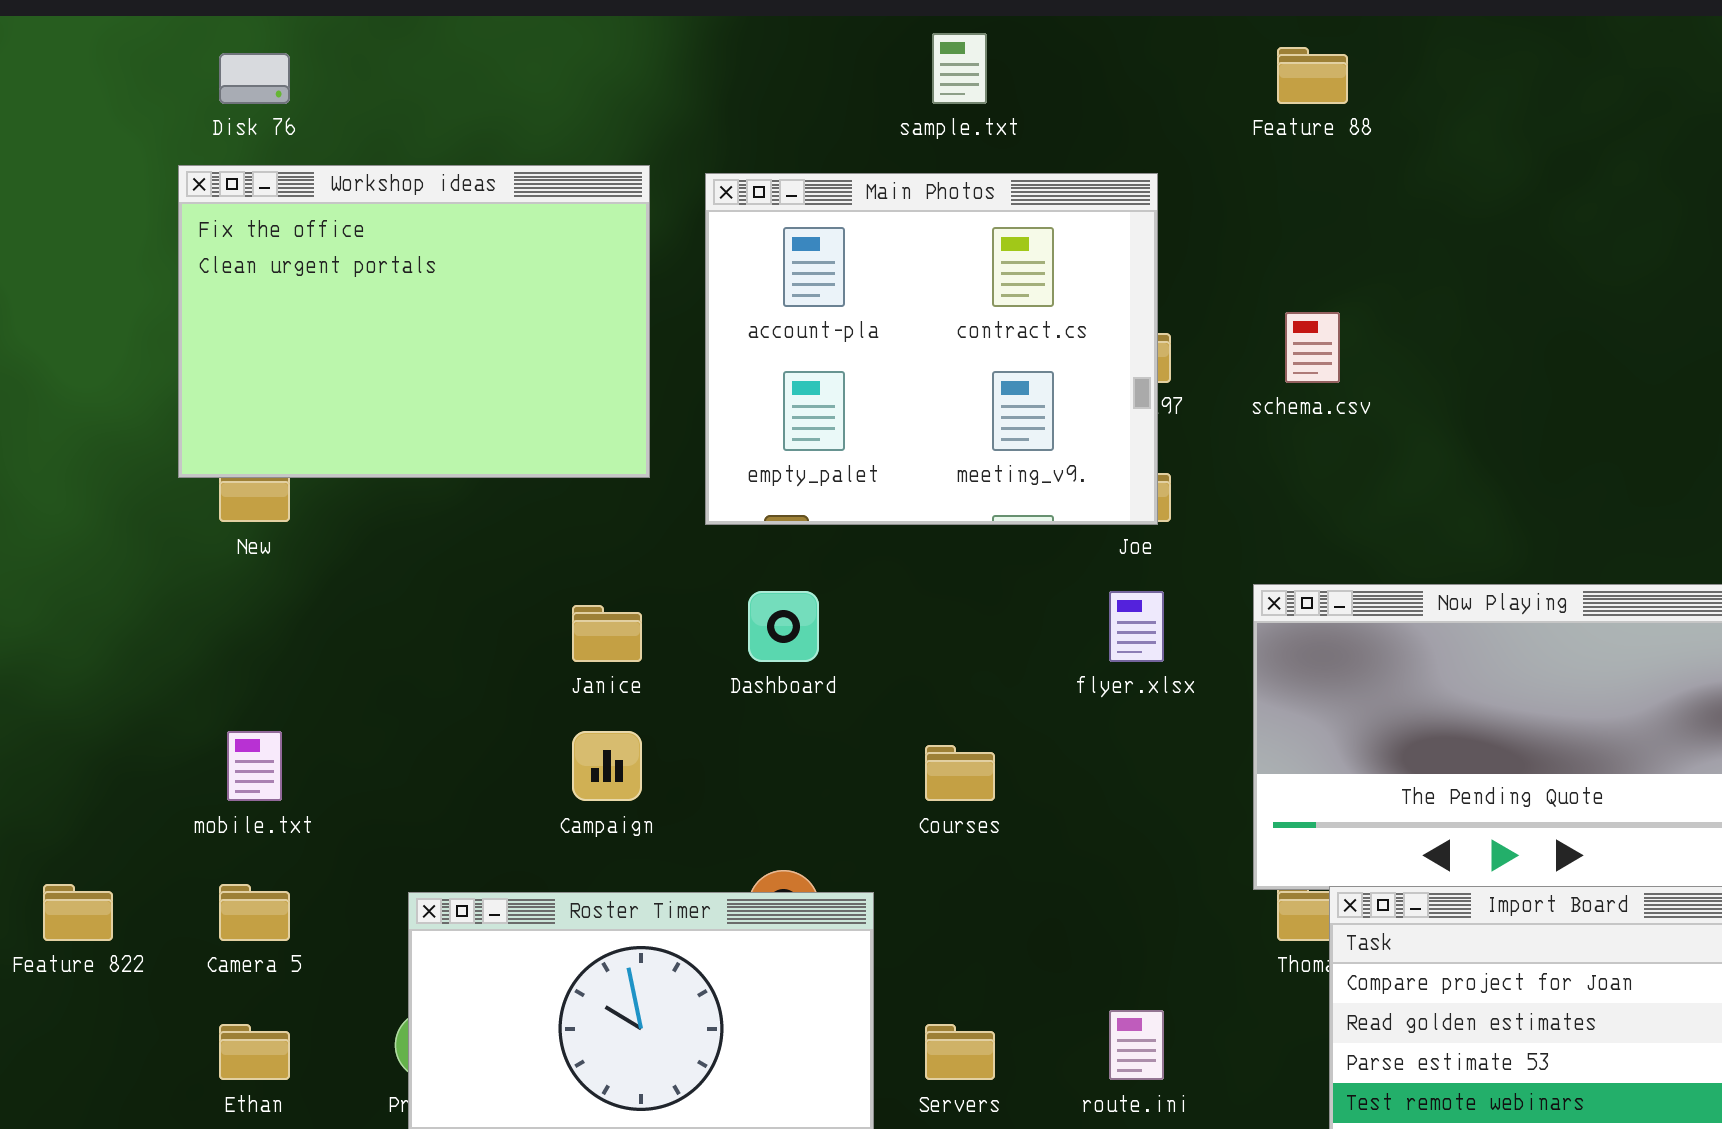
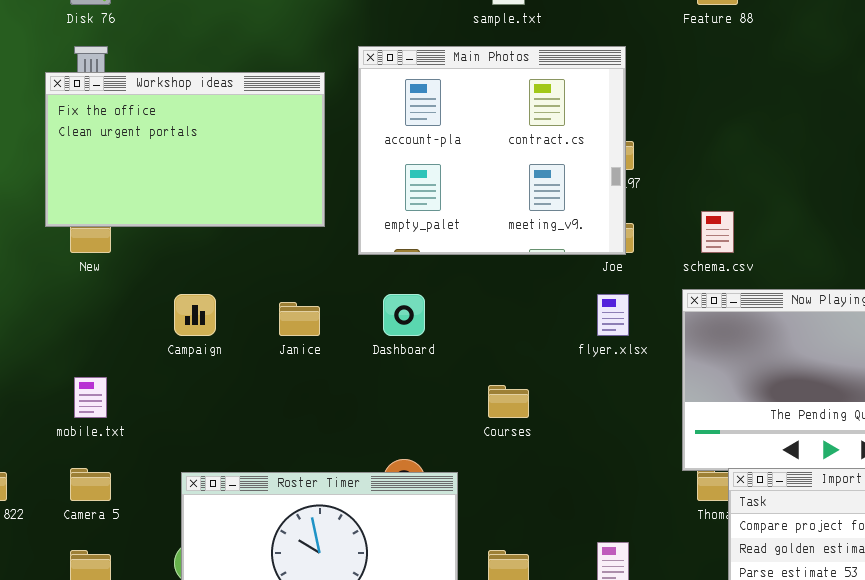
Workshop ideas: [178,165,650,478] -> [45,72,325,227], resized
schema.csv: [1285,312,1340,383] -> [701,211,734,253], moved
Campaign: [572,731,642,801] -> [174,294,216,336], moved

